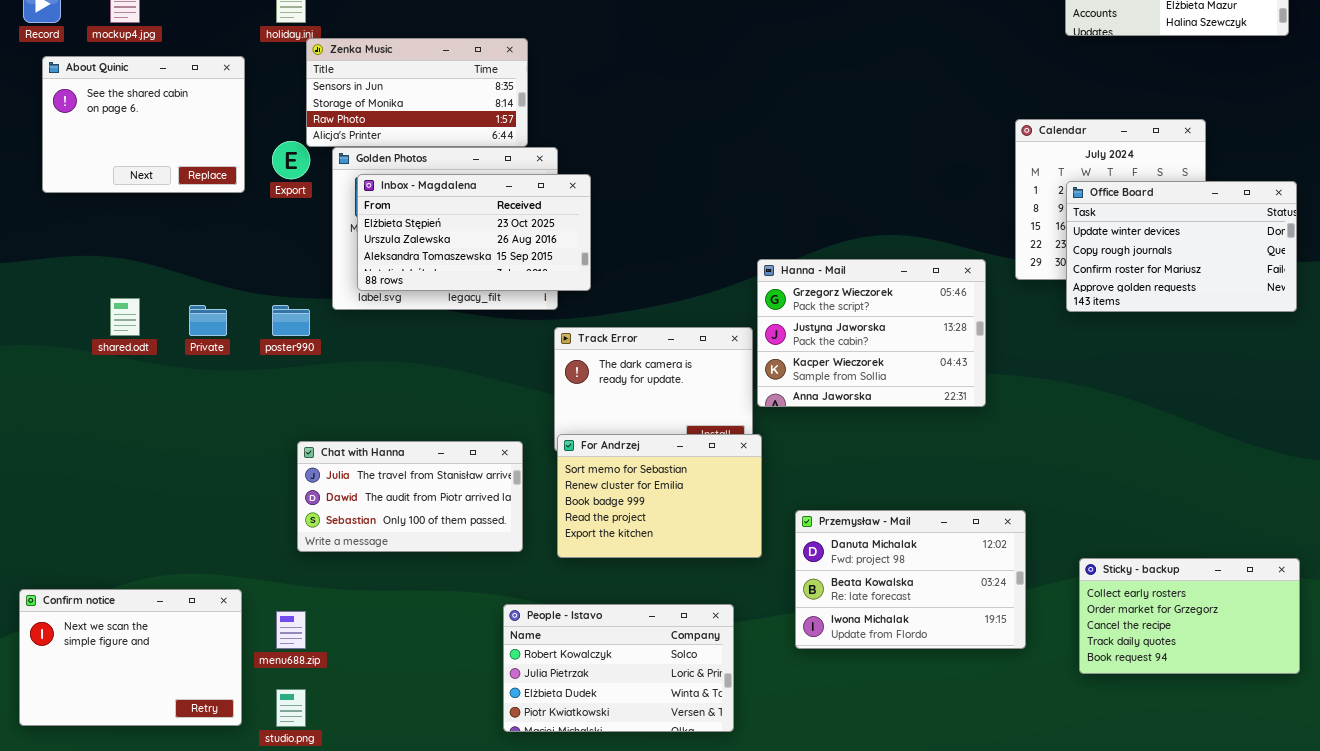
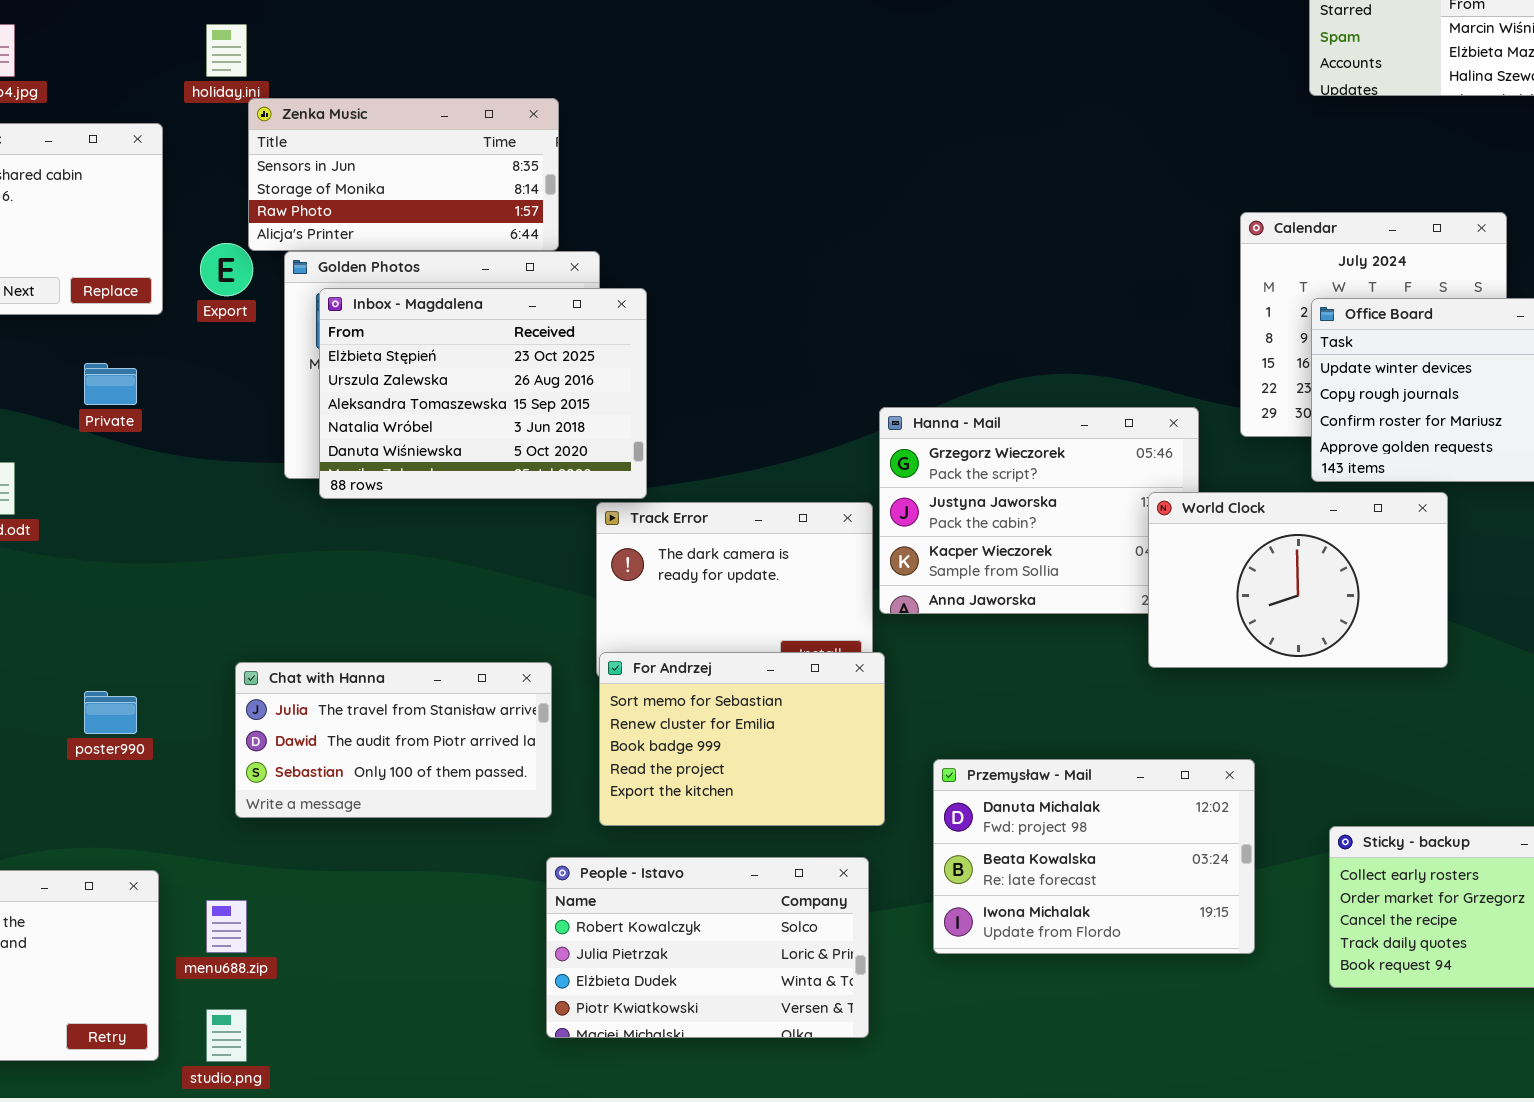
Inbox - Magdalena: [357,174,591,291] -> [319,288,647,499], resized
Private: [189,305,227,336] -> [84,363,137,405], moved
poster990: [272,305,310,336] -> [84,691,137,734], moved
World Clock: none -> [1148,492,1448,668], opened
People - Istavo: [503,604,734,732] -> [546,857,869,1038], moved

